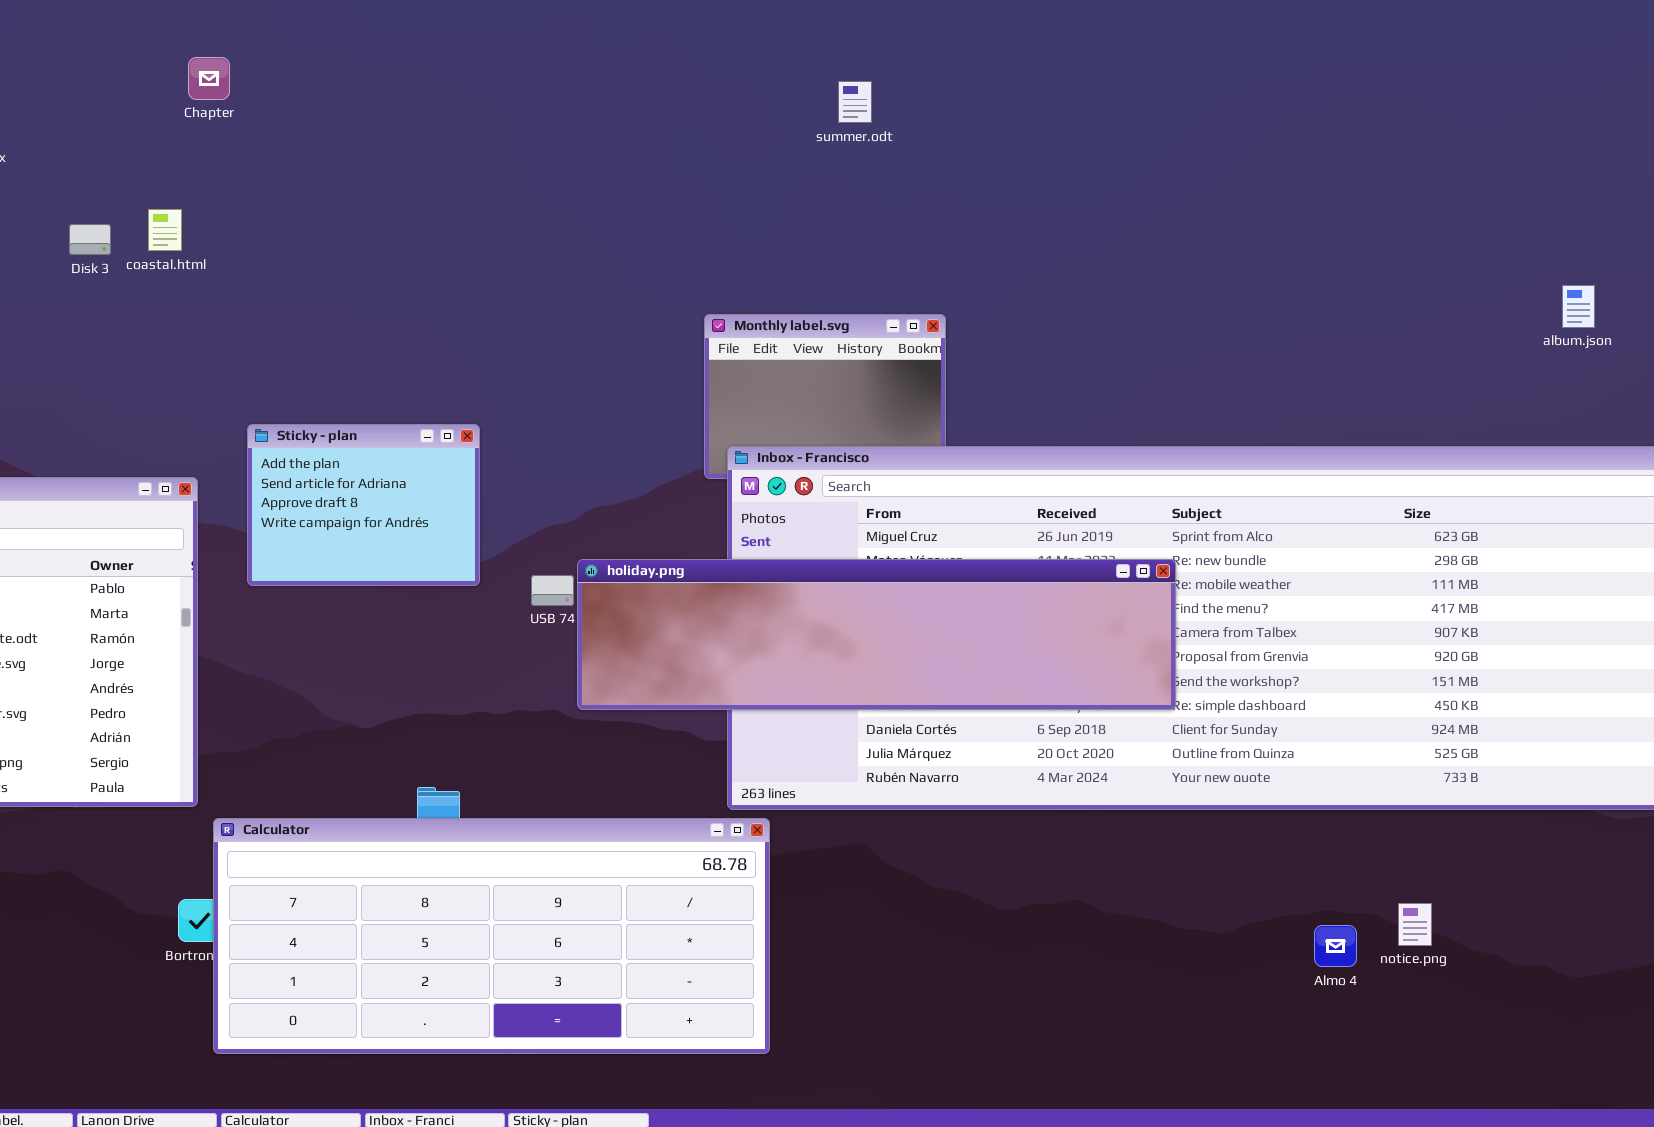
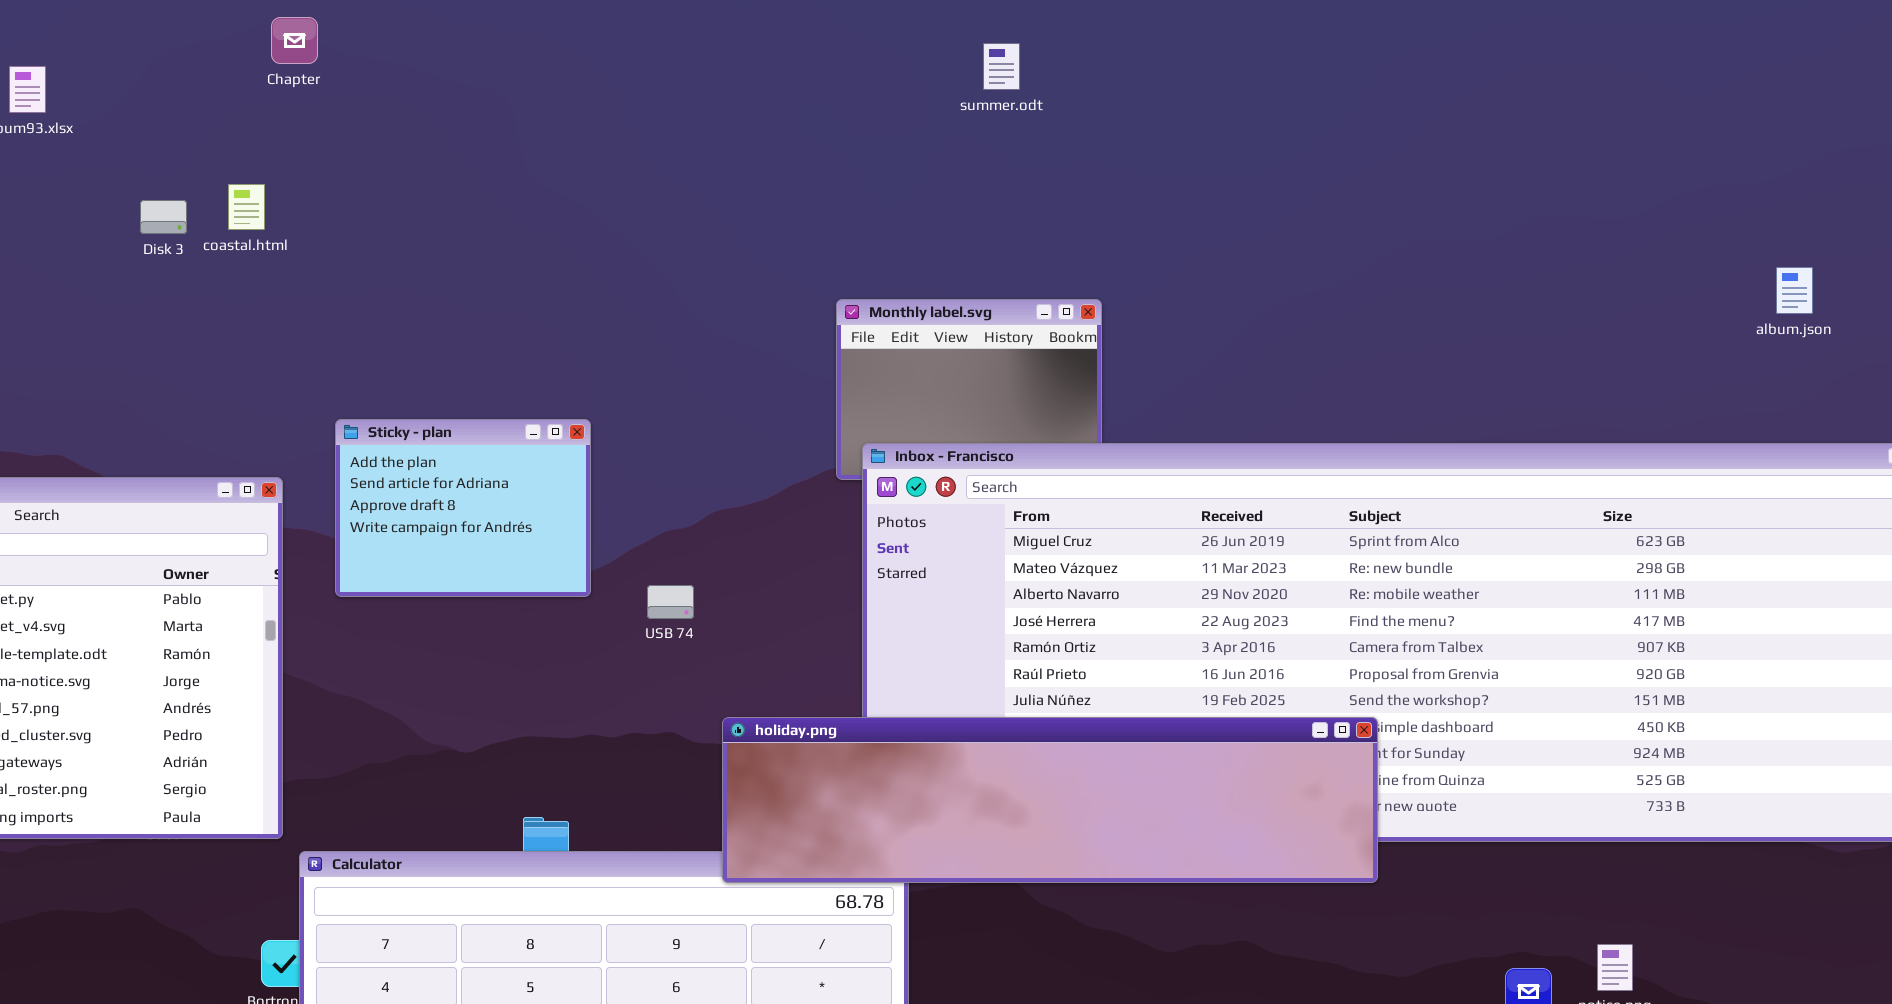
holiday.png: [577,559,1176,710] -> [722,717,1378,883], moved

